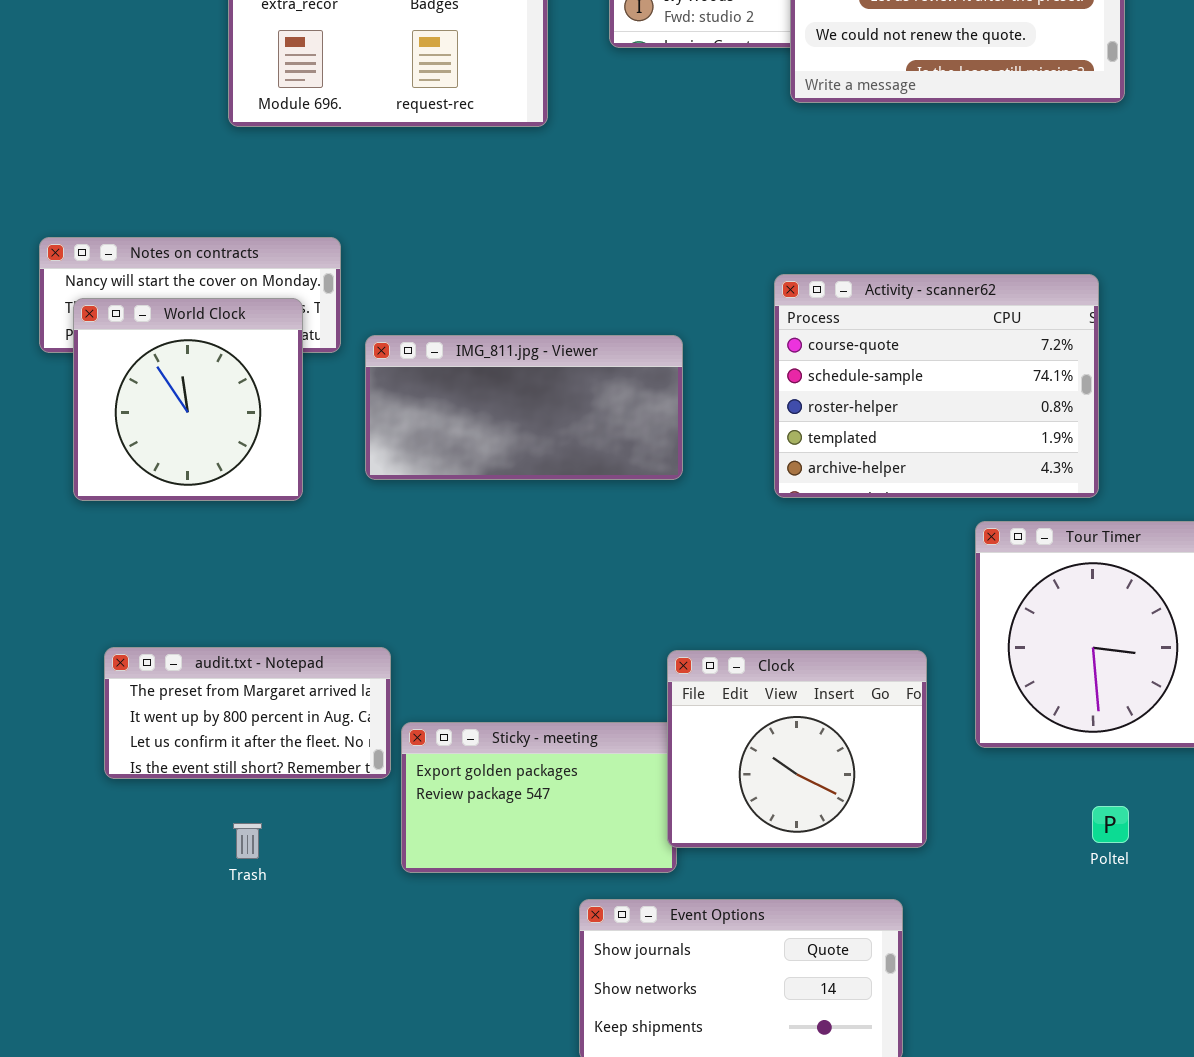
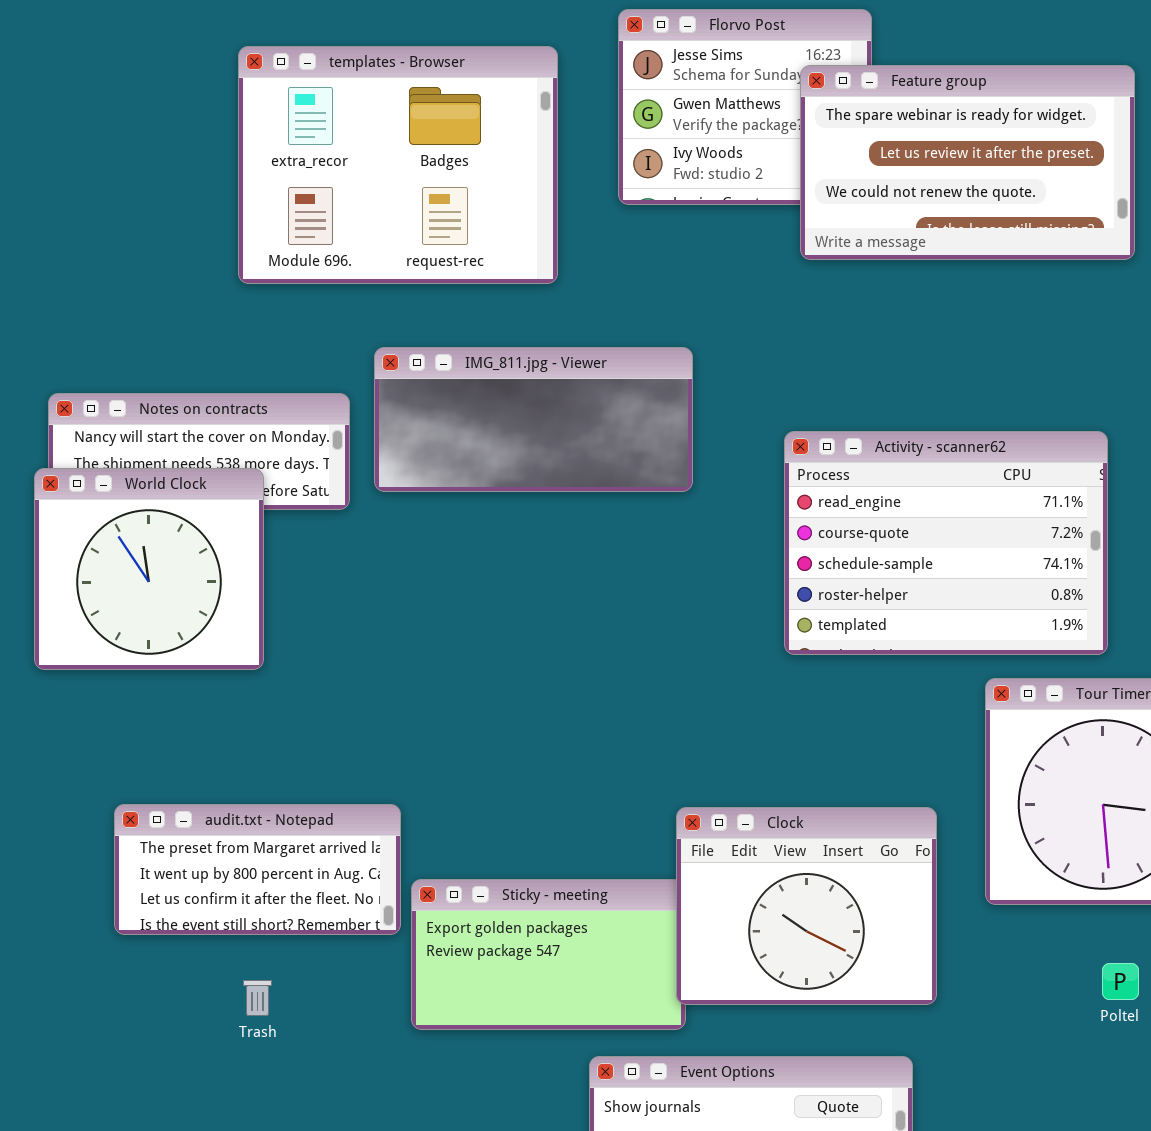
Activity - scanner62: [774,274,1099,498] -> [784,431,1108,655], scrolled up 1 row
World Clock: [73,298,303,501] -> [34,468,264,670], moved
IMG_811.jpg - Viewer: [365,335,683,480] -> [374,347,693,492], moved

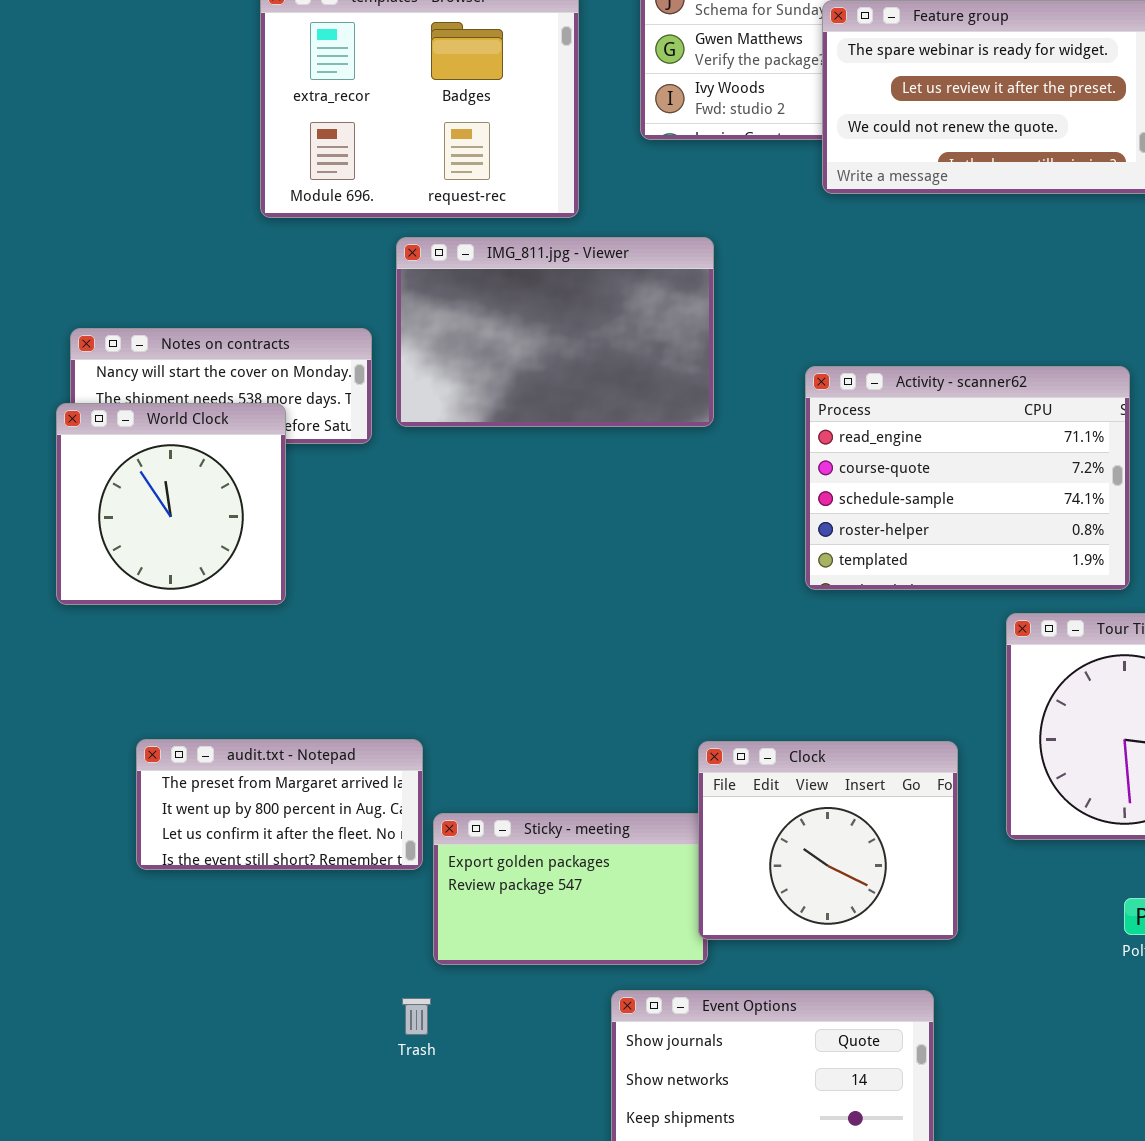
IMG_811.jpg - Viewer: [374,347,693,492] -> [396,237,714,427], resized
Trash: [243,980,272,1016] -> [402,998,431,1035], moved

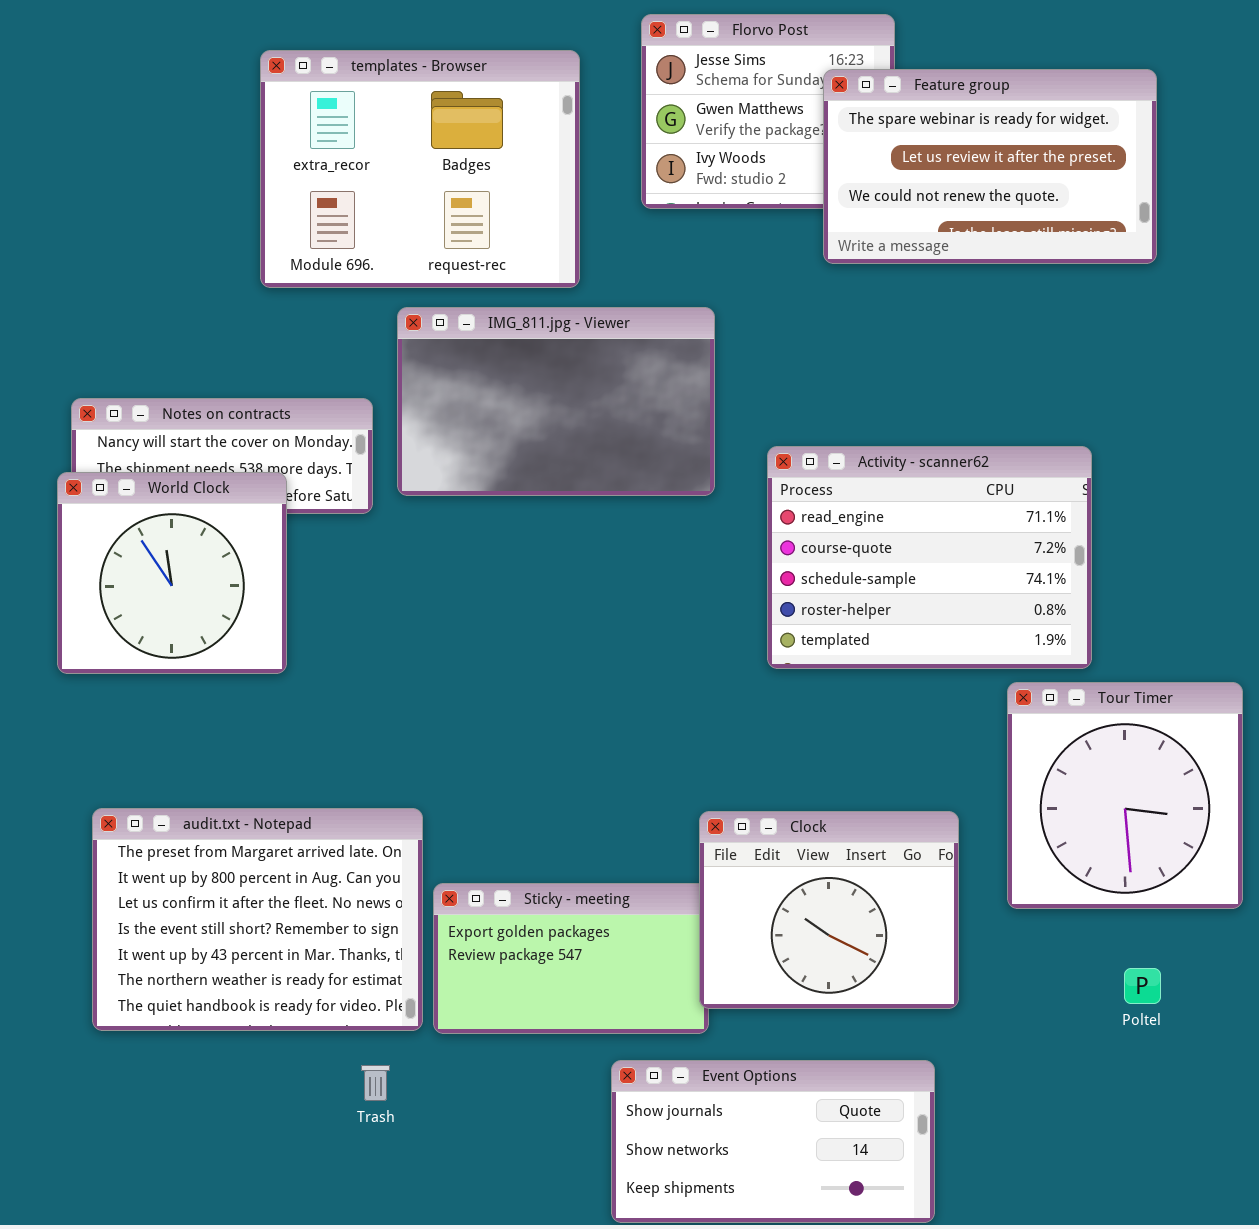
Activity - scanner62: [805,366,1130,590] -> [767,446,1092,669], moved
audit.txt - Notepad: [136,739,423,870] -> [92,808,423,1031], resized
Trash: [402,998,431,1035] -> [361,1065,390,1101], moved

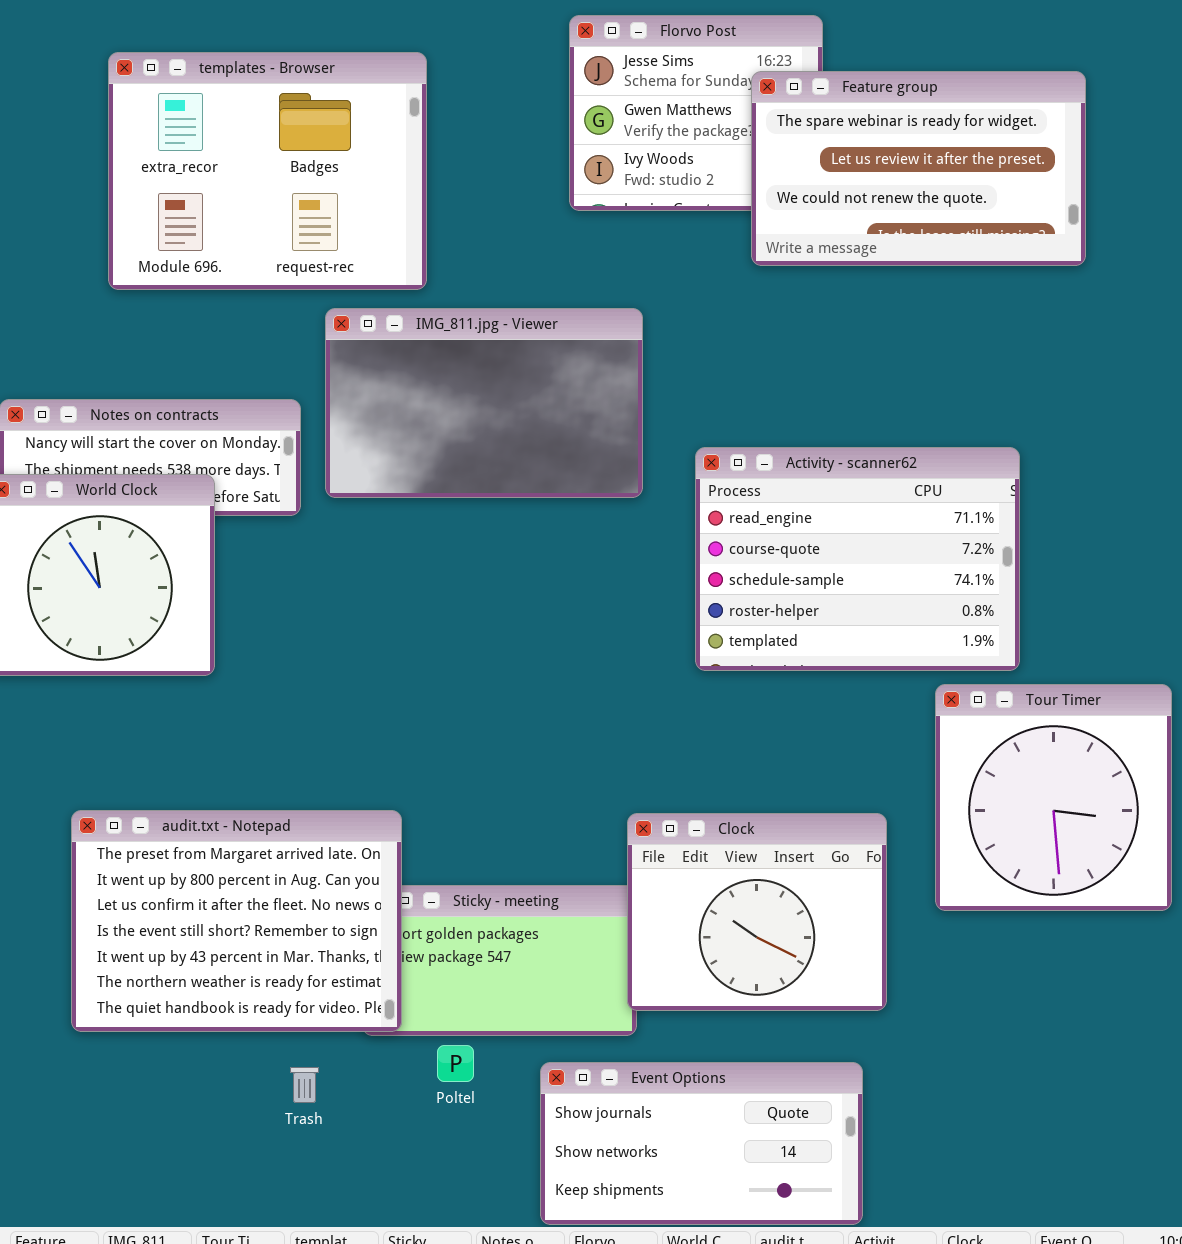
templates - Browser: [260,50,580,288] -> [108,52,427,290], moved
audit.txt - Notepad: [92,808,423,1031] -> [71,810,402,1032], moved
Poltel: [1124,968,1161,1004] -> [437,1045,474,1082], moved

